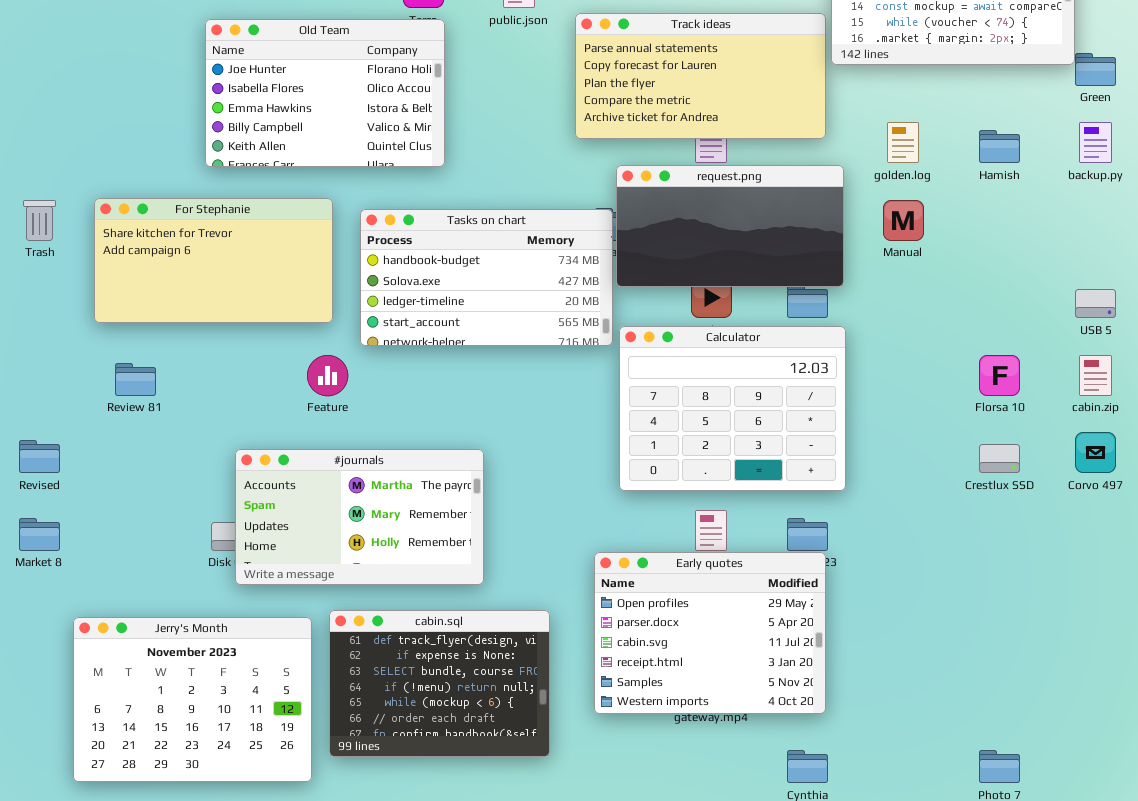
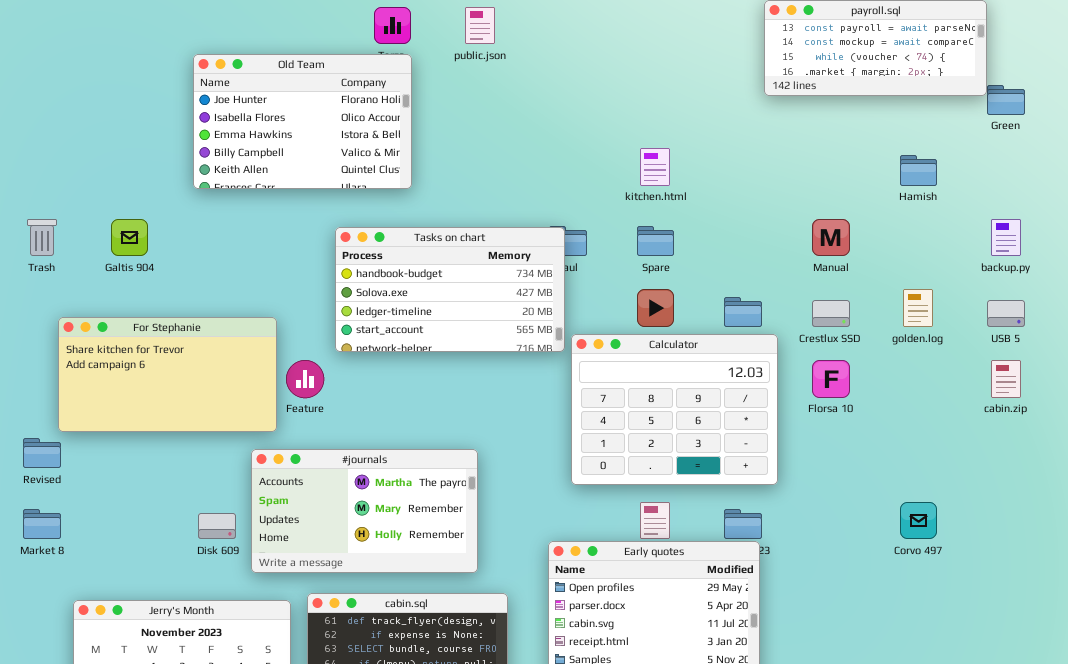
Track ideas: [575,13,826,139] -> none, closed
golden.log: [887,122,919,163] -> [903,289,933,327], moved
backup.py: [1079,122,1112,163] -> [991,219,1021,256], moved
request.png: [616,165,844,287] -> none, closed
For Stephanie: [94,198,333,323] -> [58,317,277,432], moved
Florsa 10: [979,355,1020,396] -> [812,360,850,398], moved
Corvo 497: [1075,432,1116,473] -> [900,502,937,539], moved
Crestlux SSD: [979,444,1020,473] -> [812,300,850,327], moved
#journals: [235,449,484,585] -> [251,449,478,573], moved

